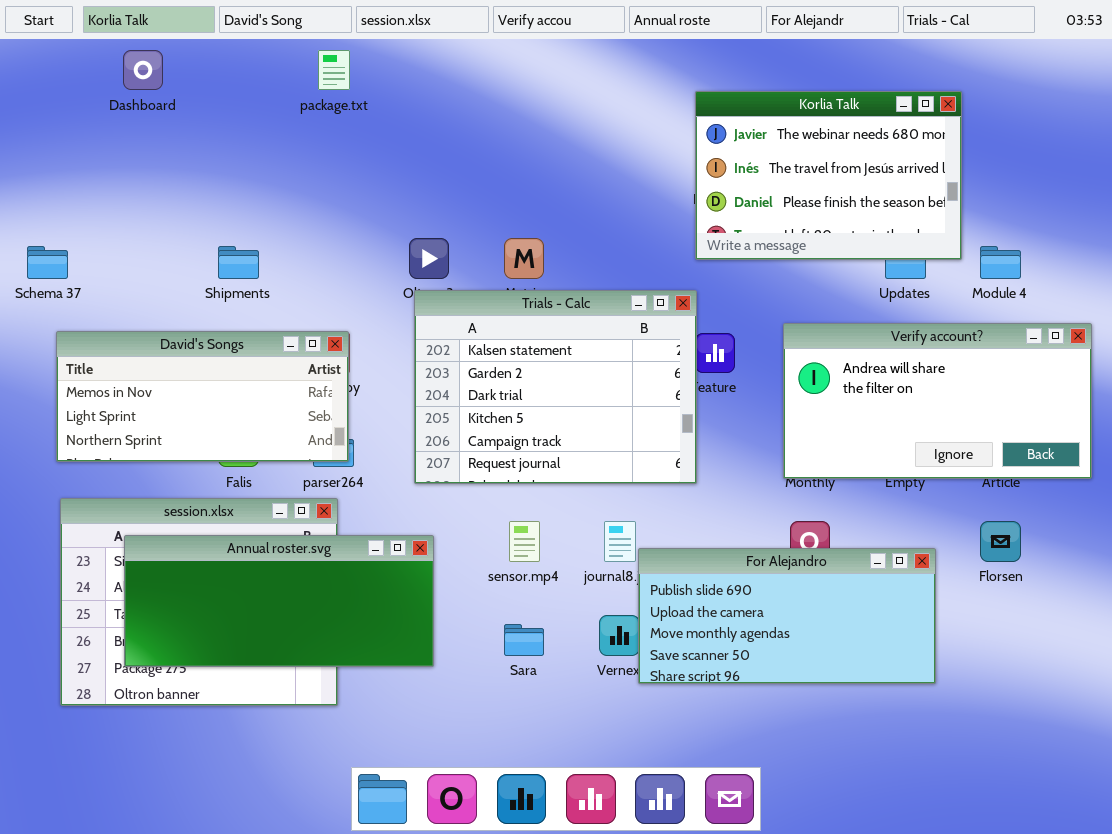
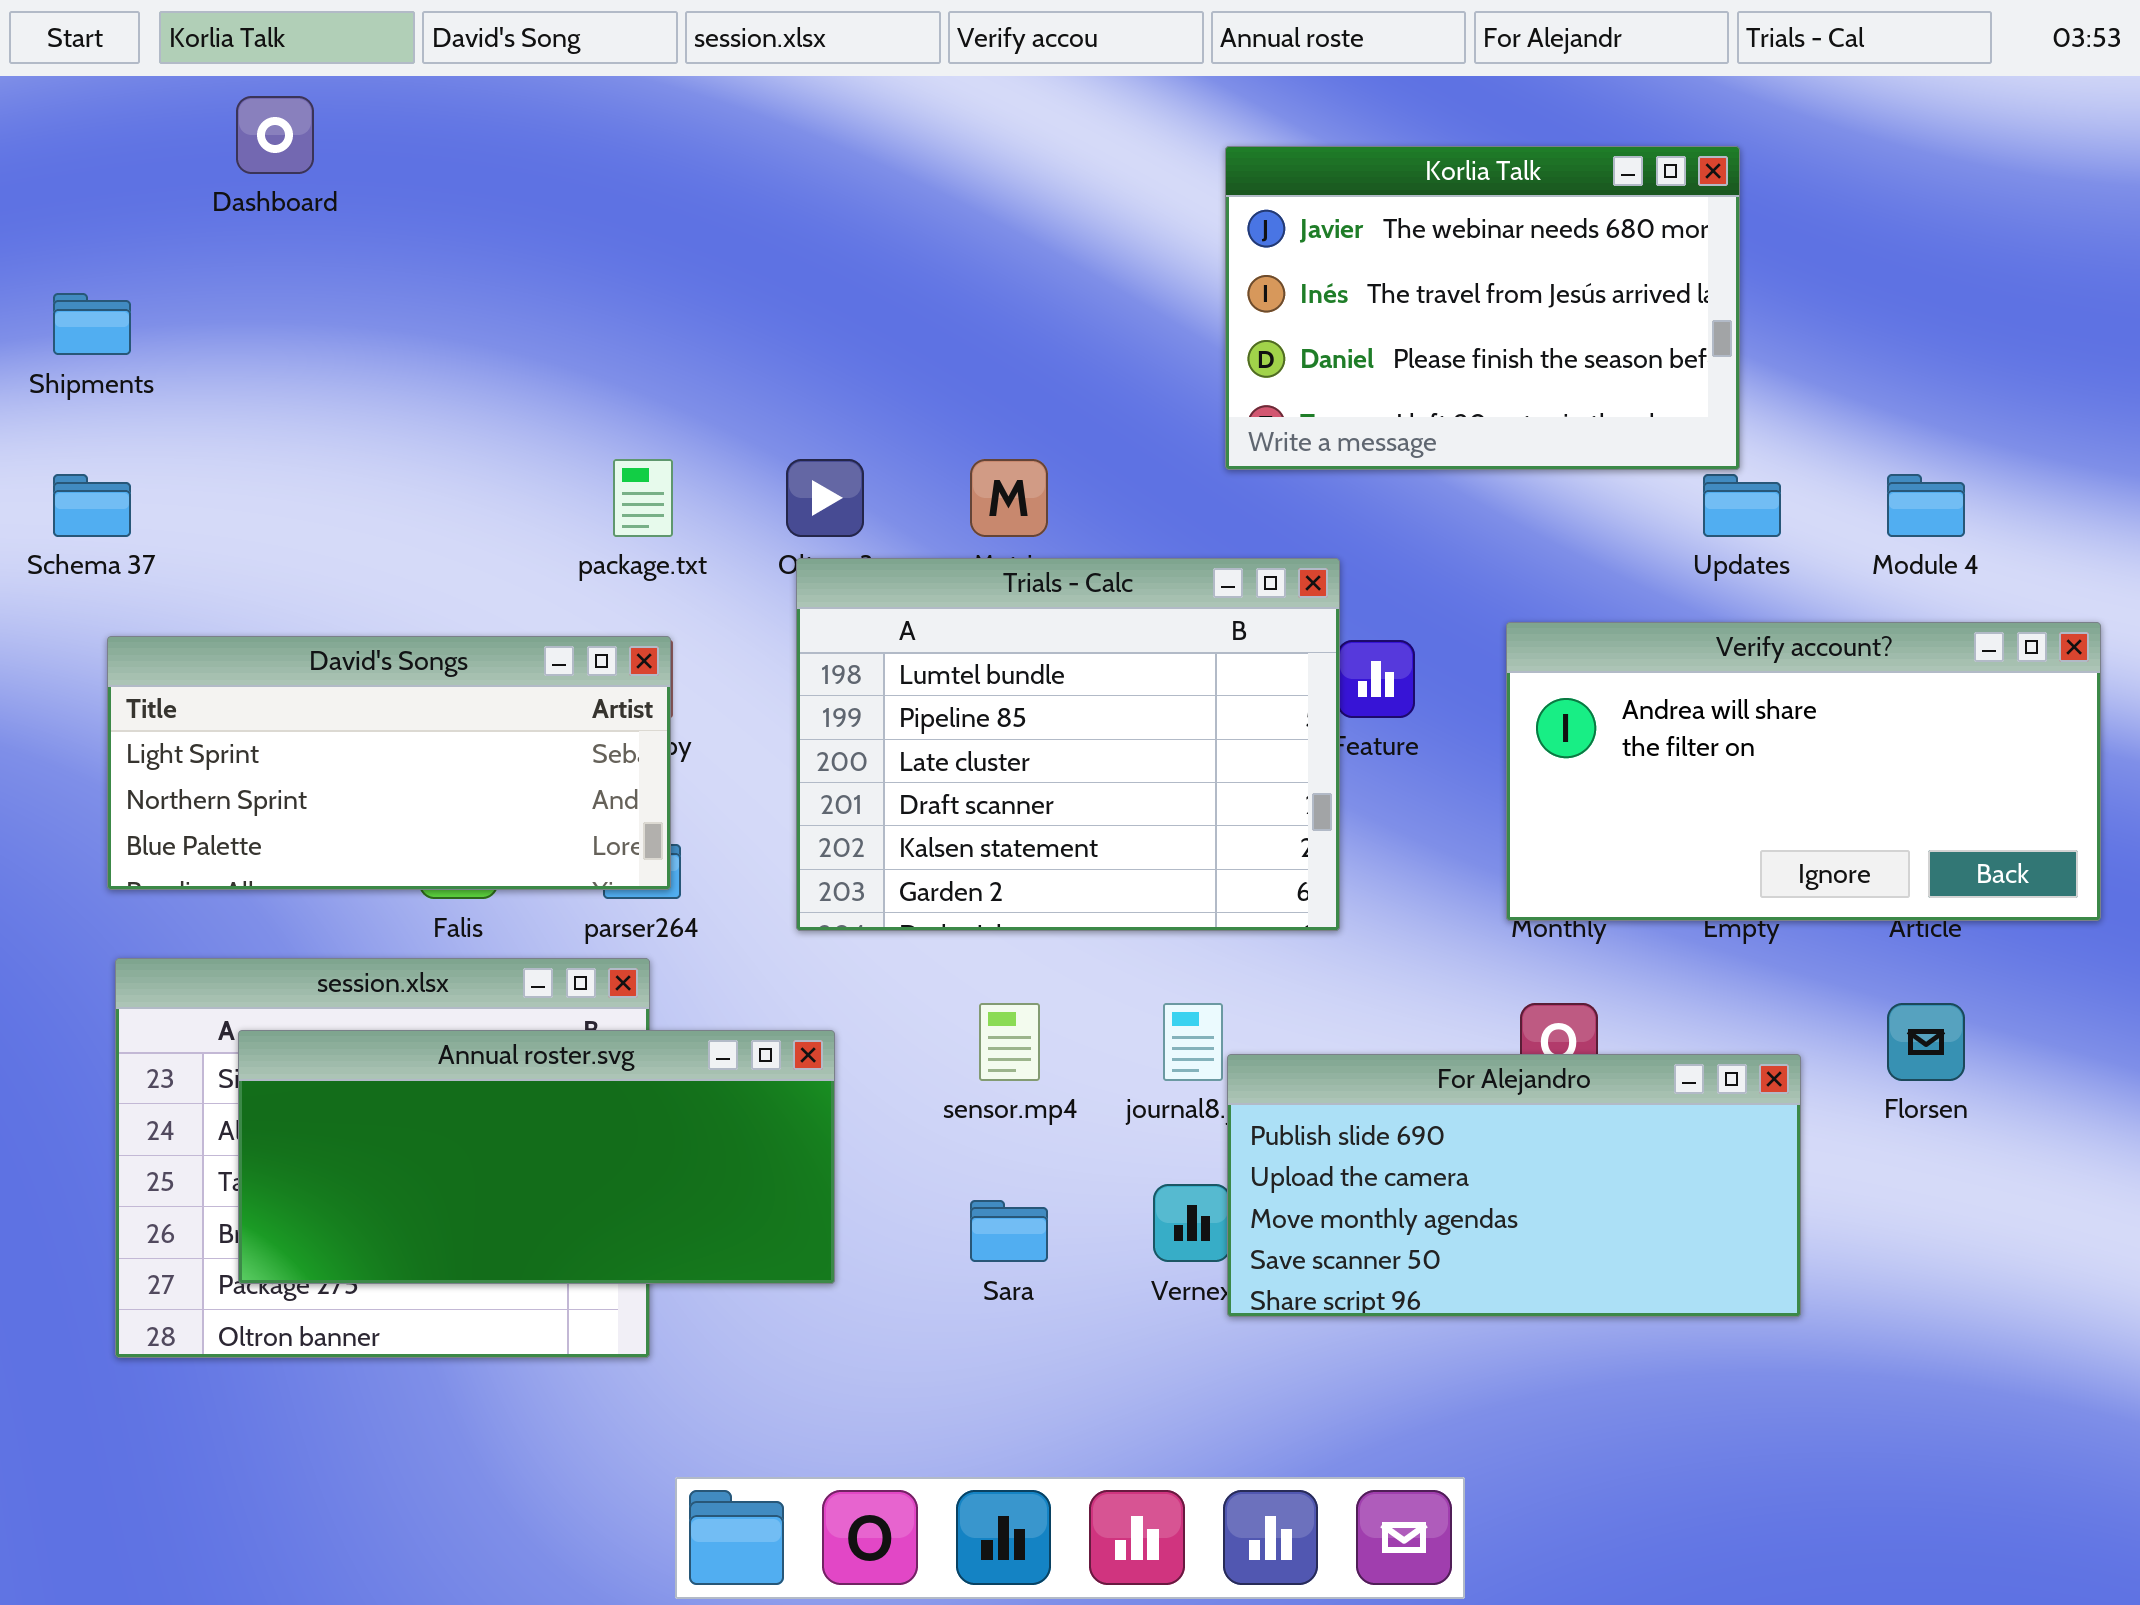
package.txt: [318,50,350,90] -> [613,459,673,537], moved
Korlia Talk: [695,91,962,260] -> [1225,146,1740,470], moved
Shipments: [218,246,259,279] -> [53,293,131,355], moved
Trials - Calc: [414,290,697,484] -> [796,558,1340,931], scrolled up 4 rows
David's Songs: [56,331,349,462] -> [107,636,671,890], scrolled down 1 row

